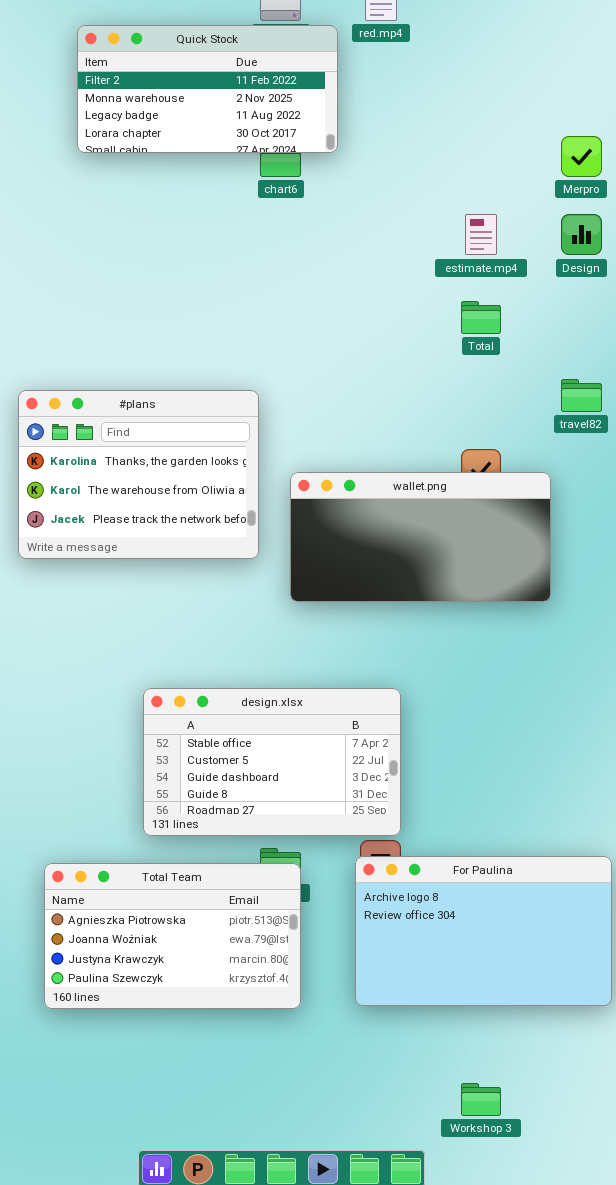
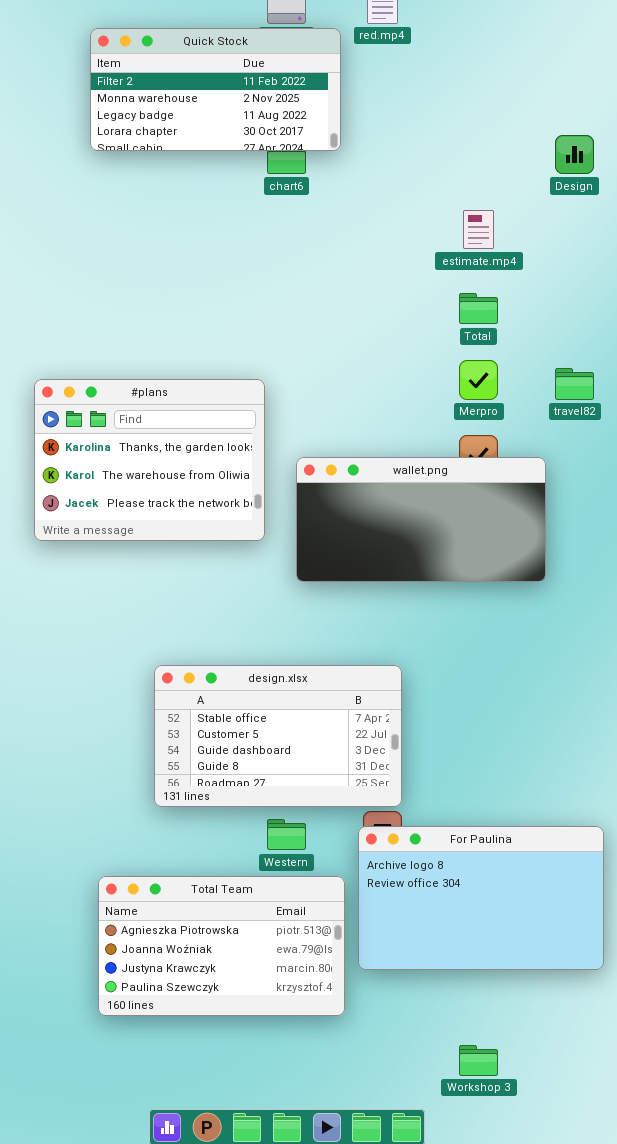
Merpro: [561,136,602,177] -> [459,360,498,400], moved
Design: [561,214,602,255] -> [555,135,594,174], moved
Total Team: [44,863,301,1009] -> [98,876,345,1016], moved

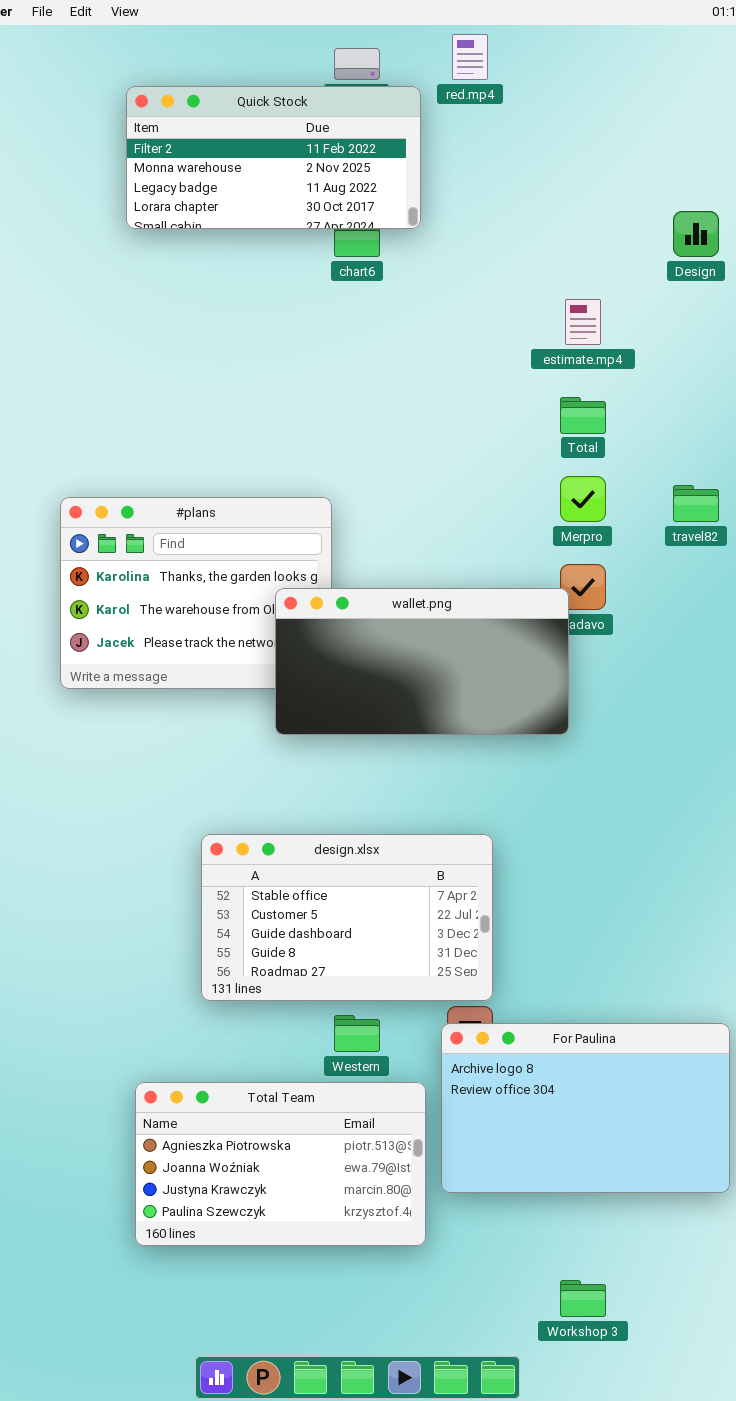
wallet.png: [296,457,546,582] -> [275,588,569,735], moved

